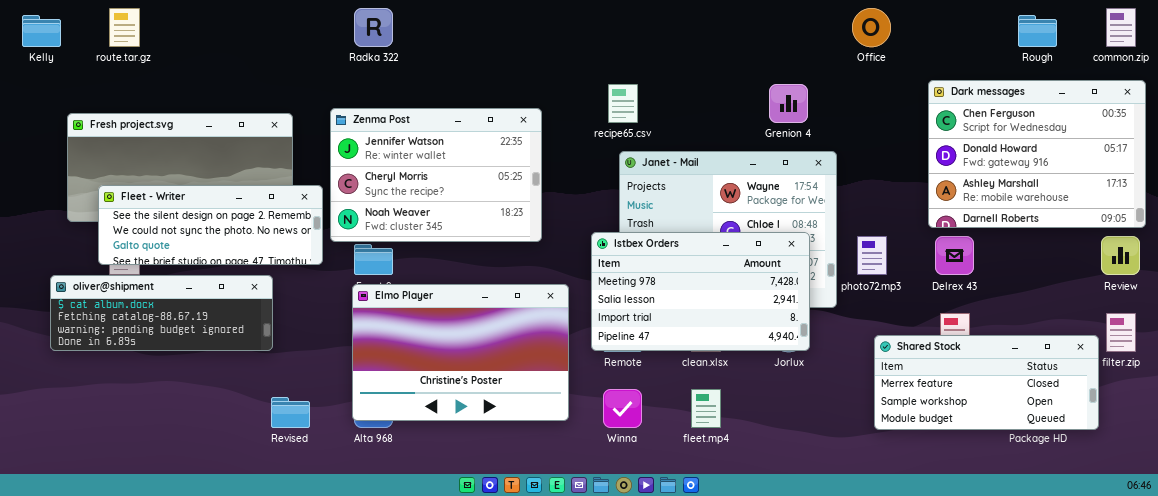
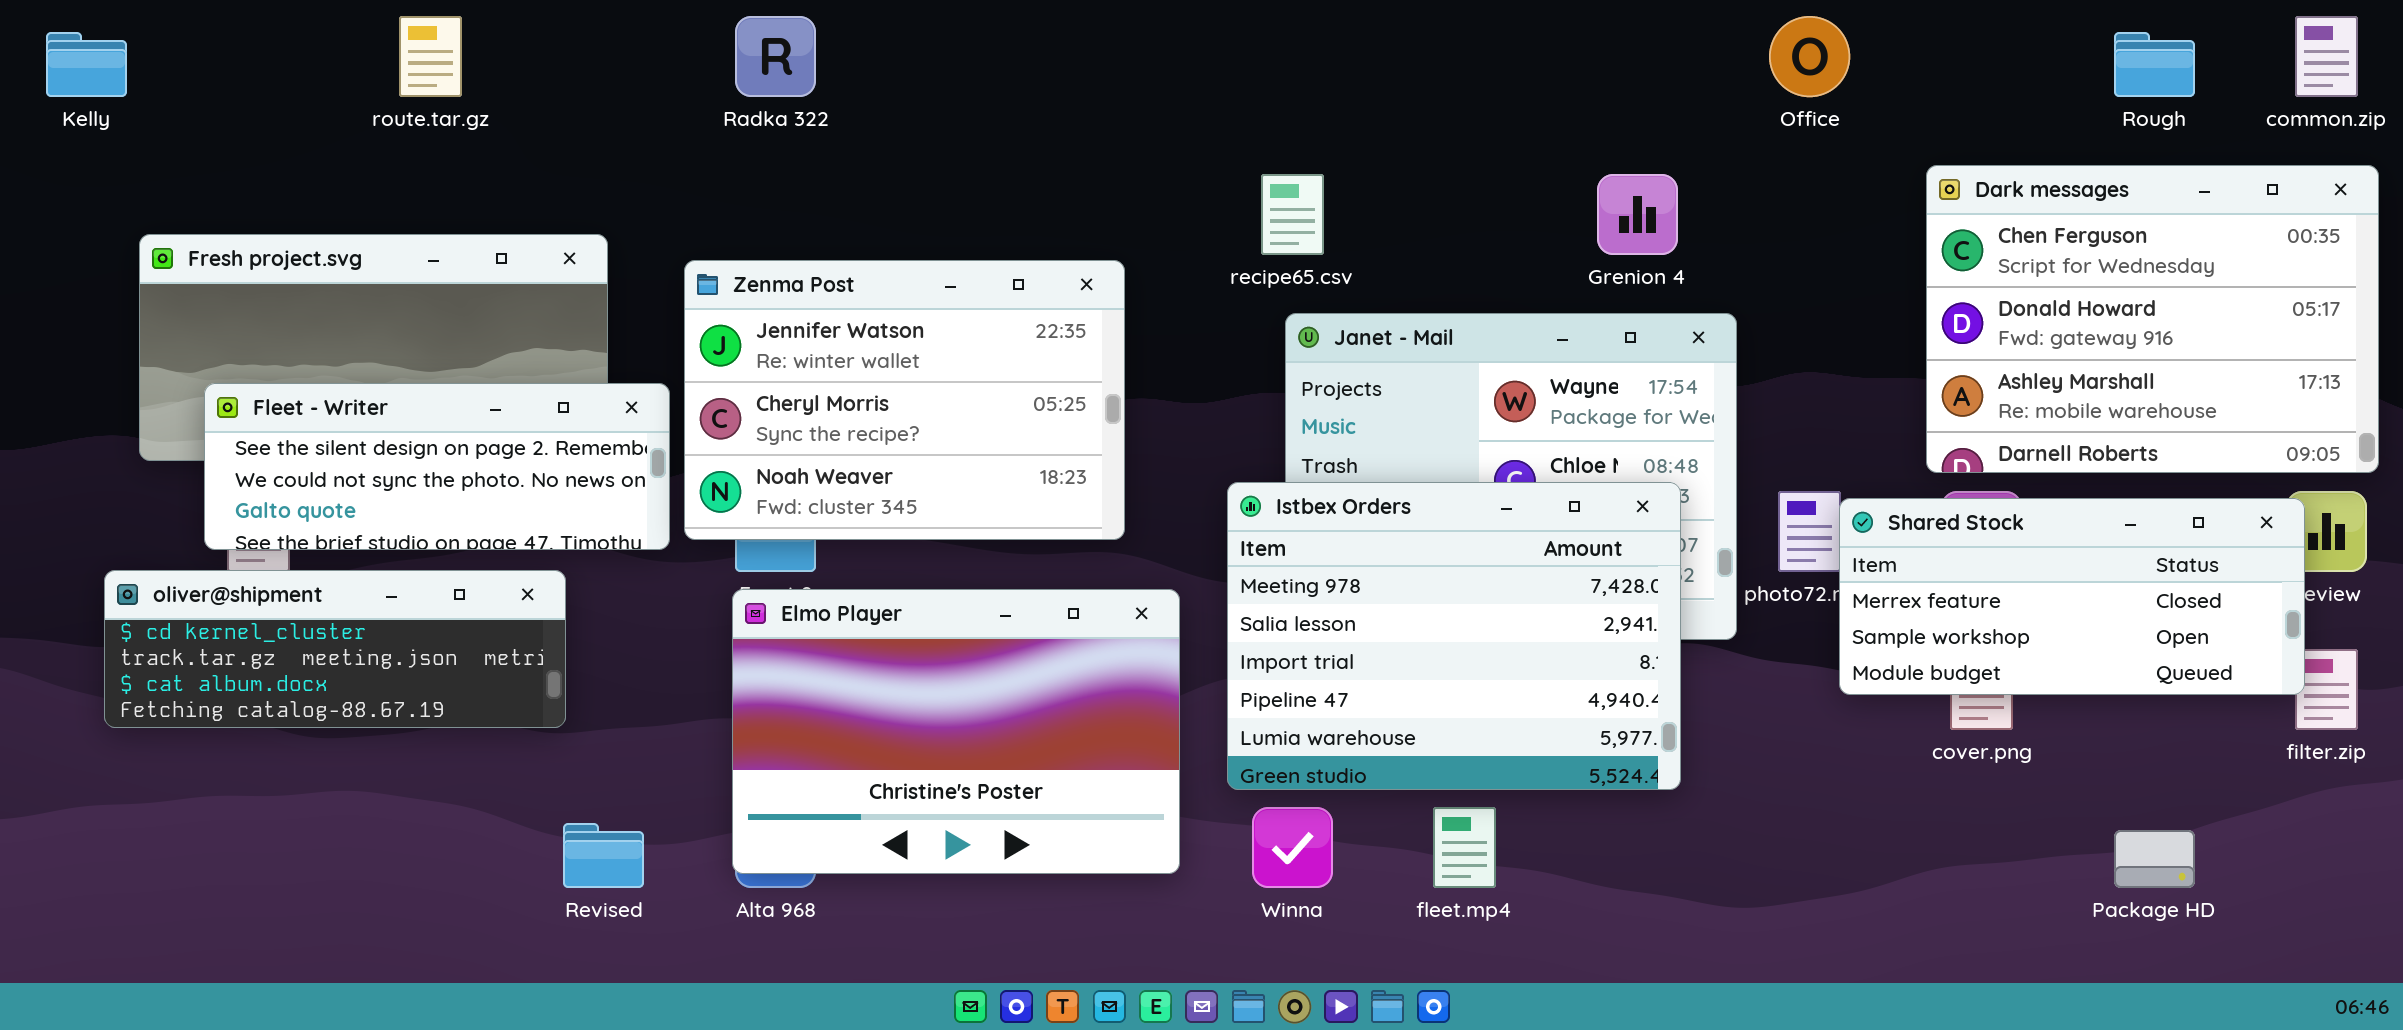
route.tar.gz: [109,8,140,47] -> [399,16,462,97], moved
Zenma Post: [330,108,542,242] -> [684,260,1125,540], moved
Istbex Orders: [591,232,810,351] -> [1227,482,1681,790], resized
oliver@shipment: [50,275,273,351] -> [104,570,566,728], scrolled up 2 rows
Shared Stock: [874,335,1099,430] -> [1839,498,2305,695], moved

